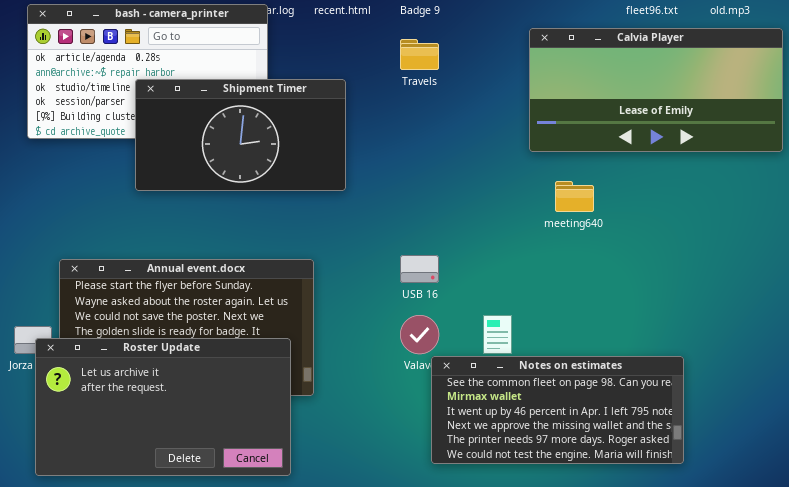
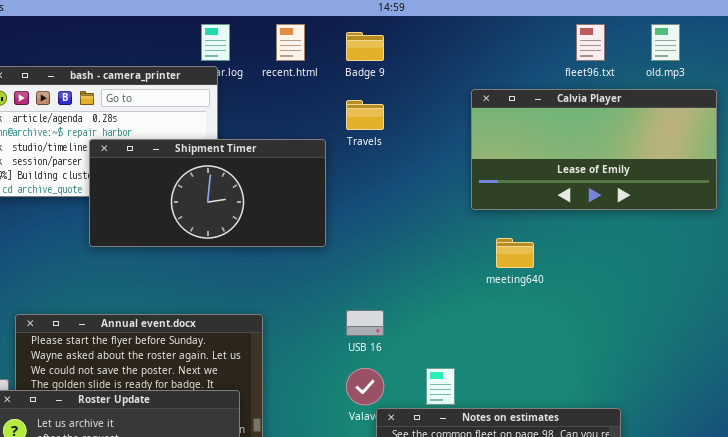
Shipment Timer: [135,79,346,191] -> [89,139,326,247], resized

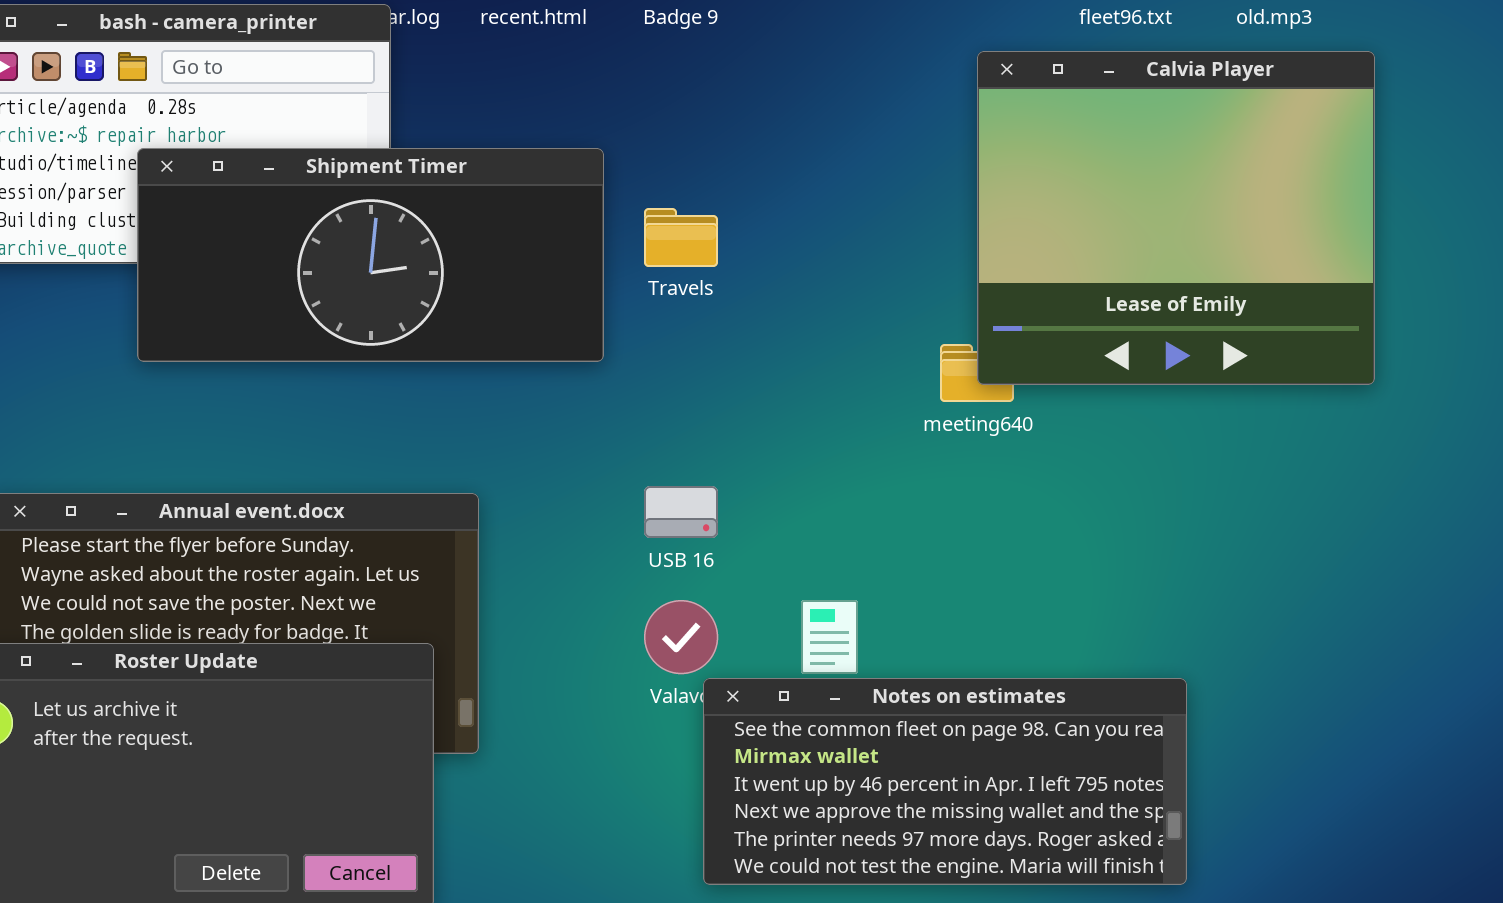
Calvia Player: [471,89,717,210] -> [977,51,1375,385], resized
Travels: [346,100,384,130] -> [644,208,718,267], moved

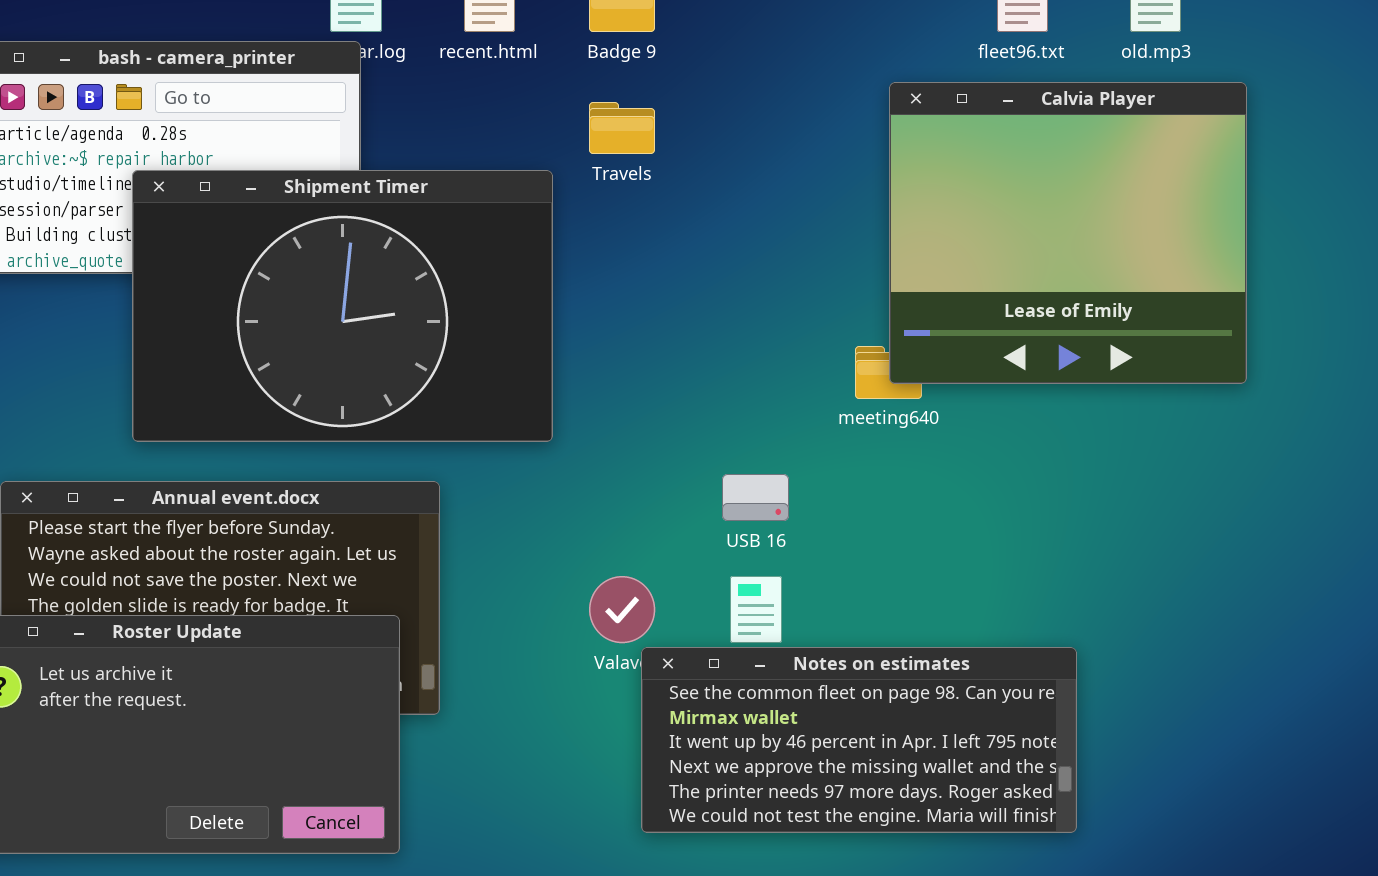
Shipment Timer: [137,148,604,362] -> [132,170,553,442], resized
Travels: [644,208,718,267] -> [589,102,655,154], moved
USB 16: [644,486,718,538] -> [722,474,789,521], moved

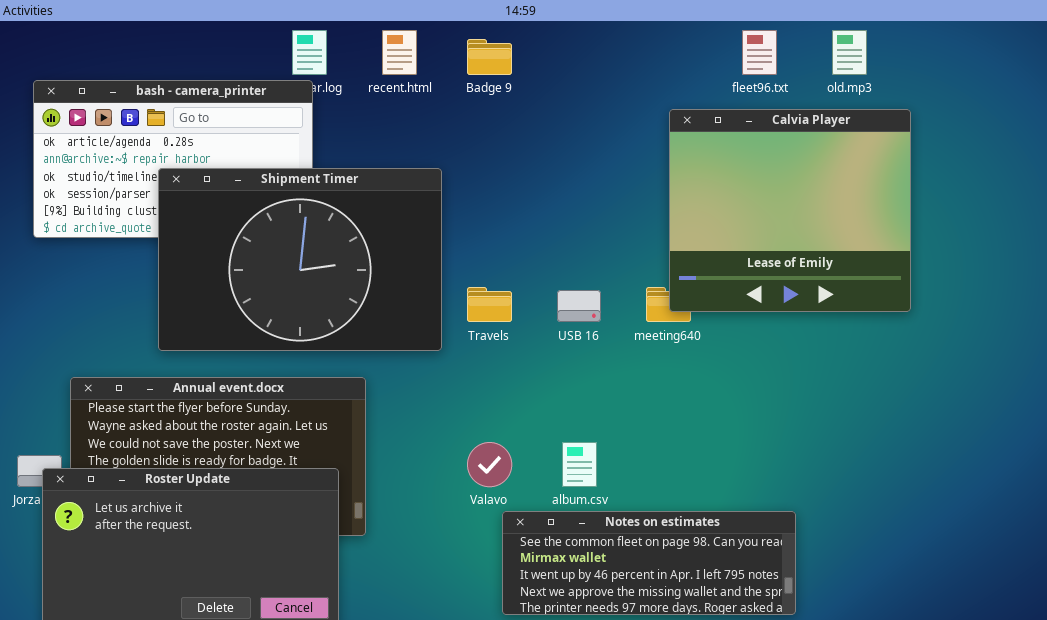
Travels: [589,102,655,154] -> [467,287,512,322], moved
USB 16: [722,474,789,521] -> [557,290,601,322], moved
Notes on estimates: [641,647,1077,833] -> [502,511,796,615], resized

